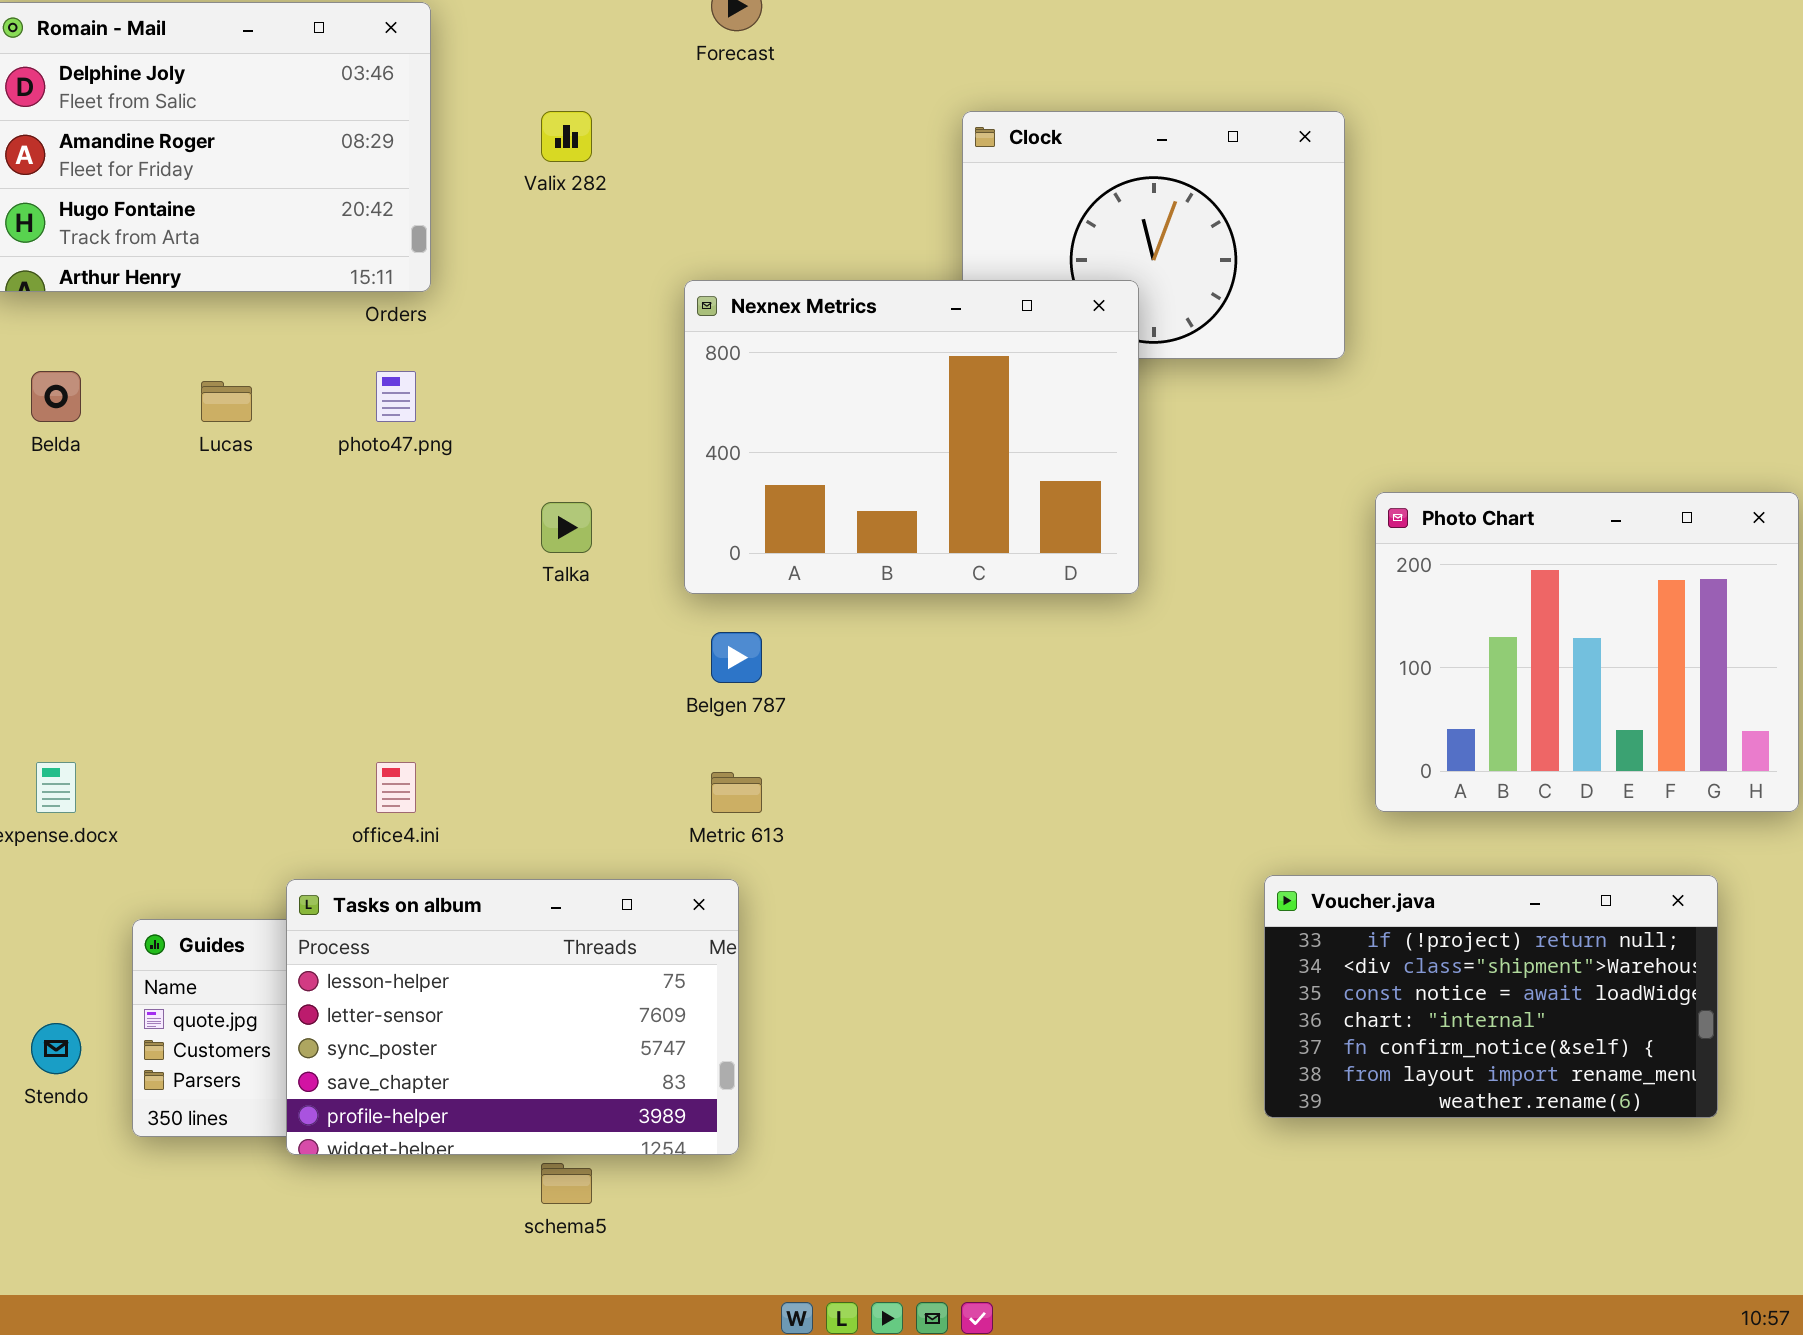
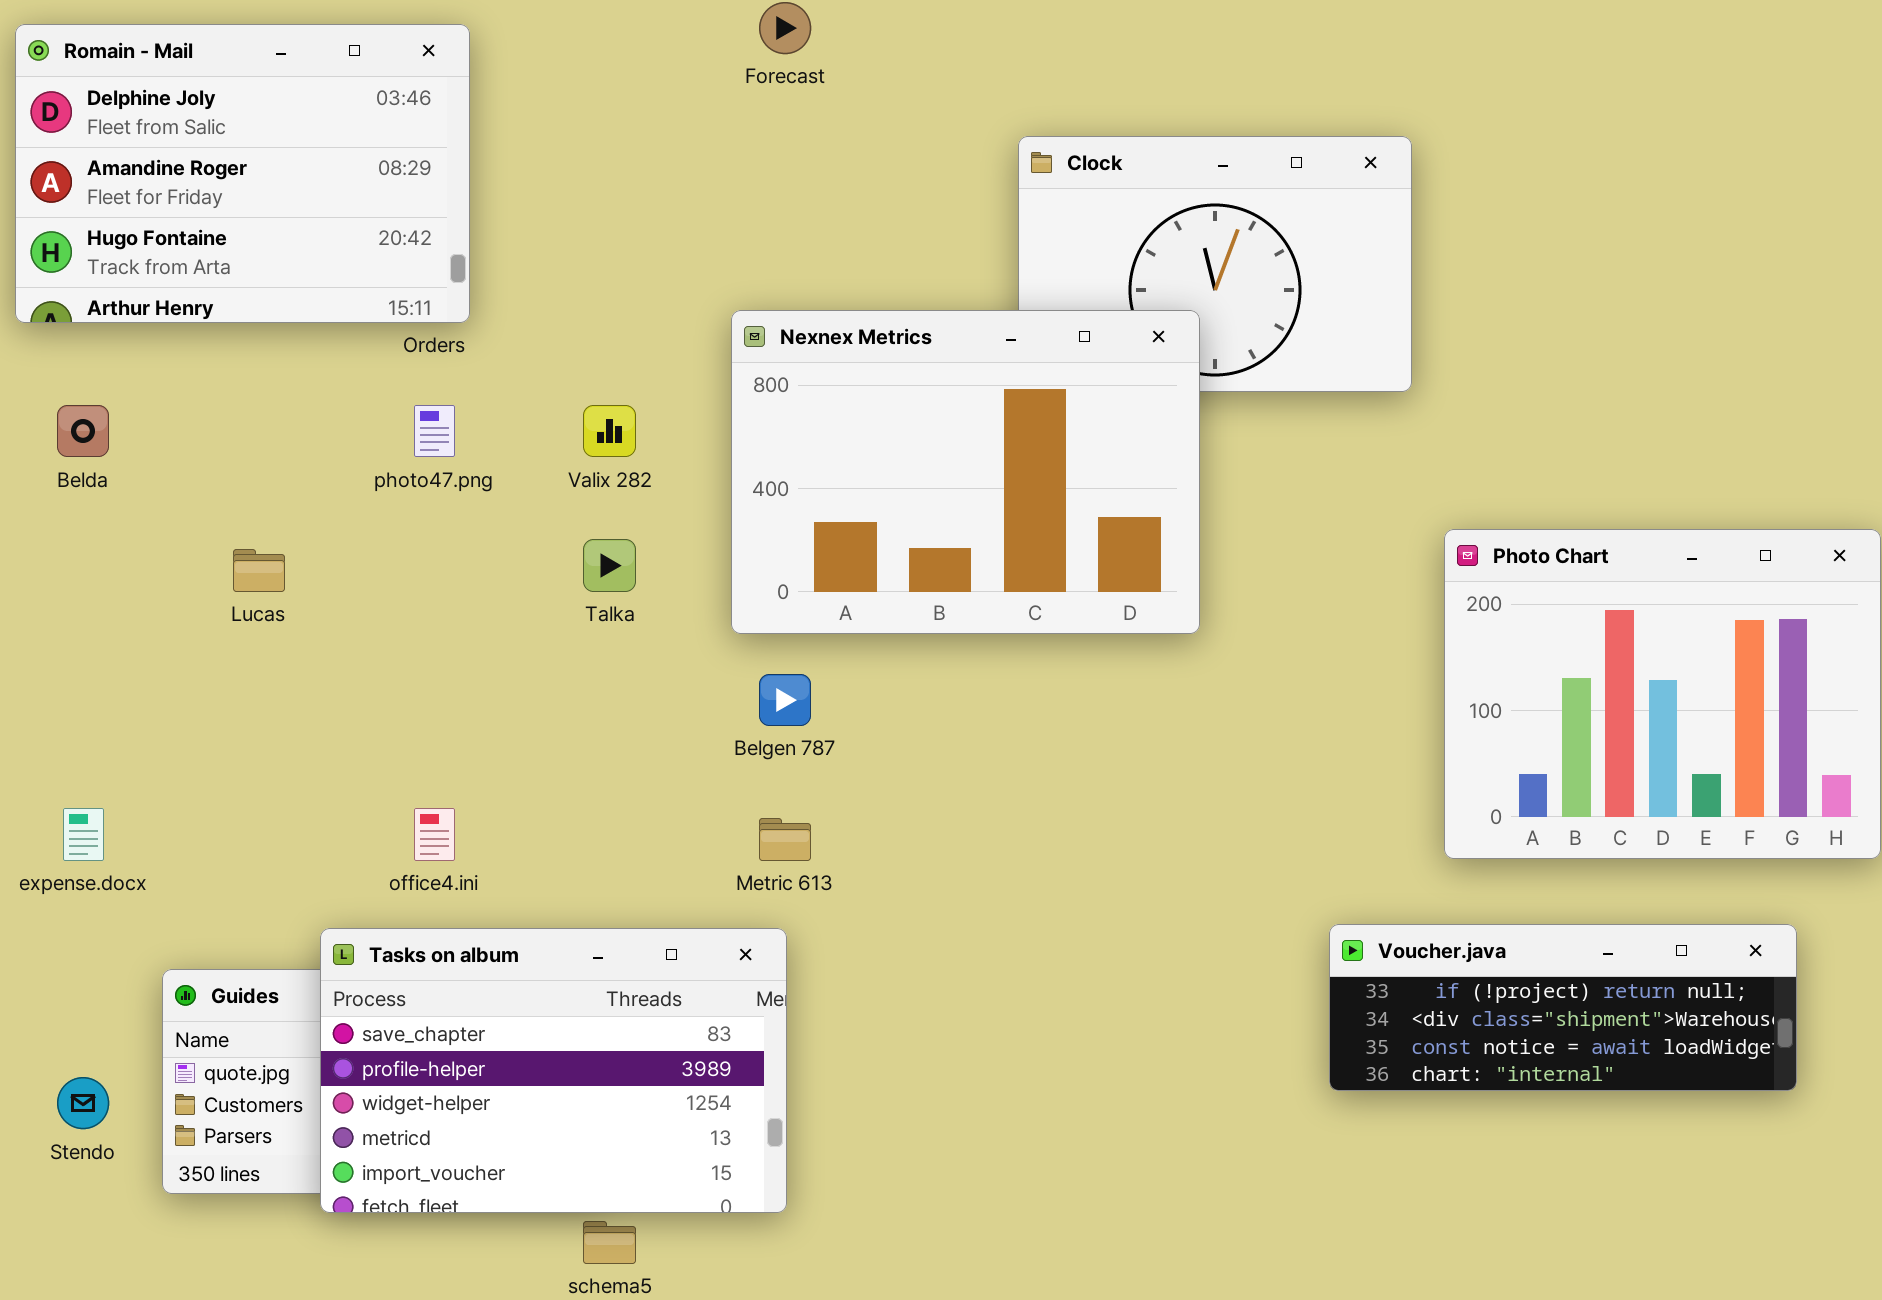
Valix 282: [541,111,592,162] -> [583,405,636,457], moved
Lucas: [201,381,252,422] -> [233,549,285,592], moved
Voucher.java: [1264,875,1718,1118] -> [1329,924,1797,1091], resized
Tasks on album: [286,879,739,1155] -> [320,928,787,1213], scrolled down 3 rows

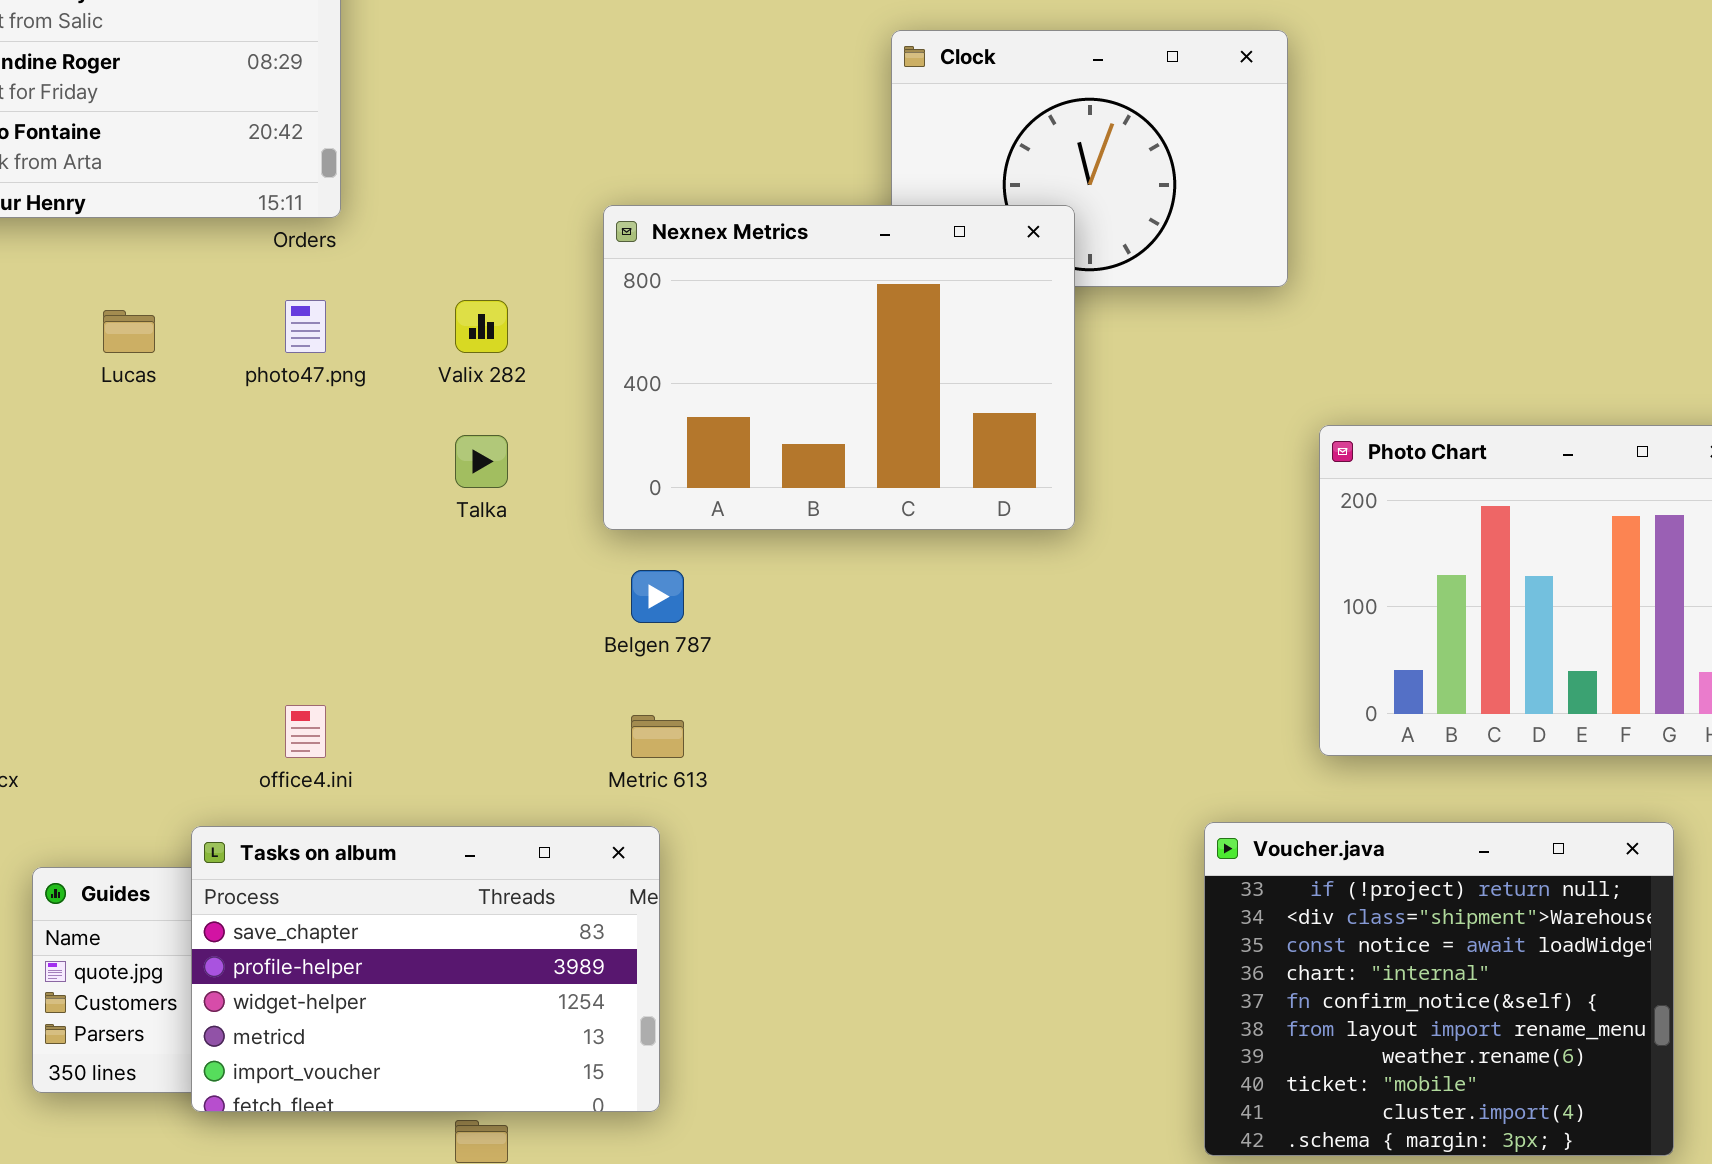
Lucas: [233,549,285,592] -> [103,310,155,353], moved
Voucher.java: [1329,924,1797,1091] -> [1204,822,1674,1156], resized

